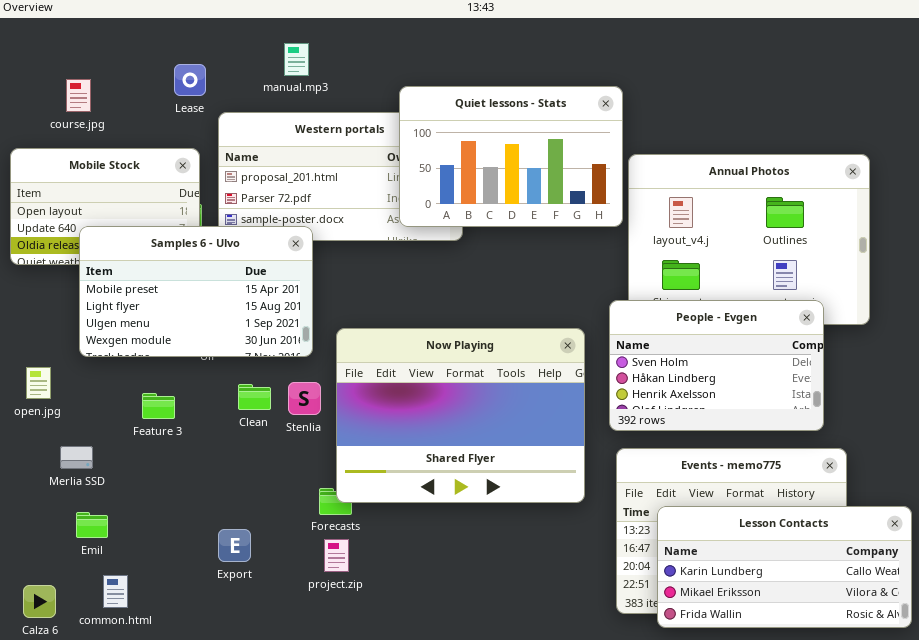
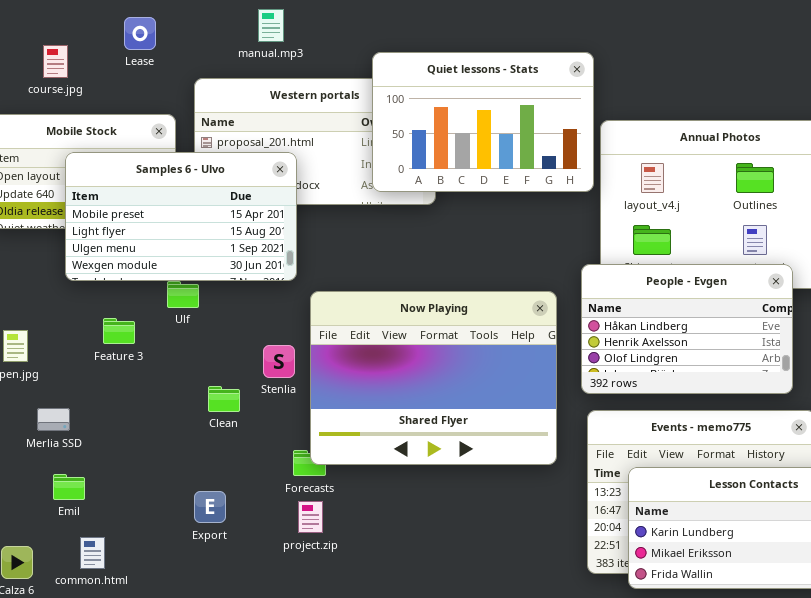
Lease: [174,64,206,96] -> [124,17,156,50], moved
Samples 6 - Ulvo: [79,226,313,357] -> [65,152,297,281], moved
People - Evgen: [609,300,824,431] -> [581,264,793,394], scrolled down 1 row
Clean: [238,384,271,410] -> [208,386,240,412], moved
Feature 3: [142,393,175,419] -> [103,318,135,344], moved

